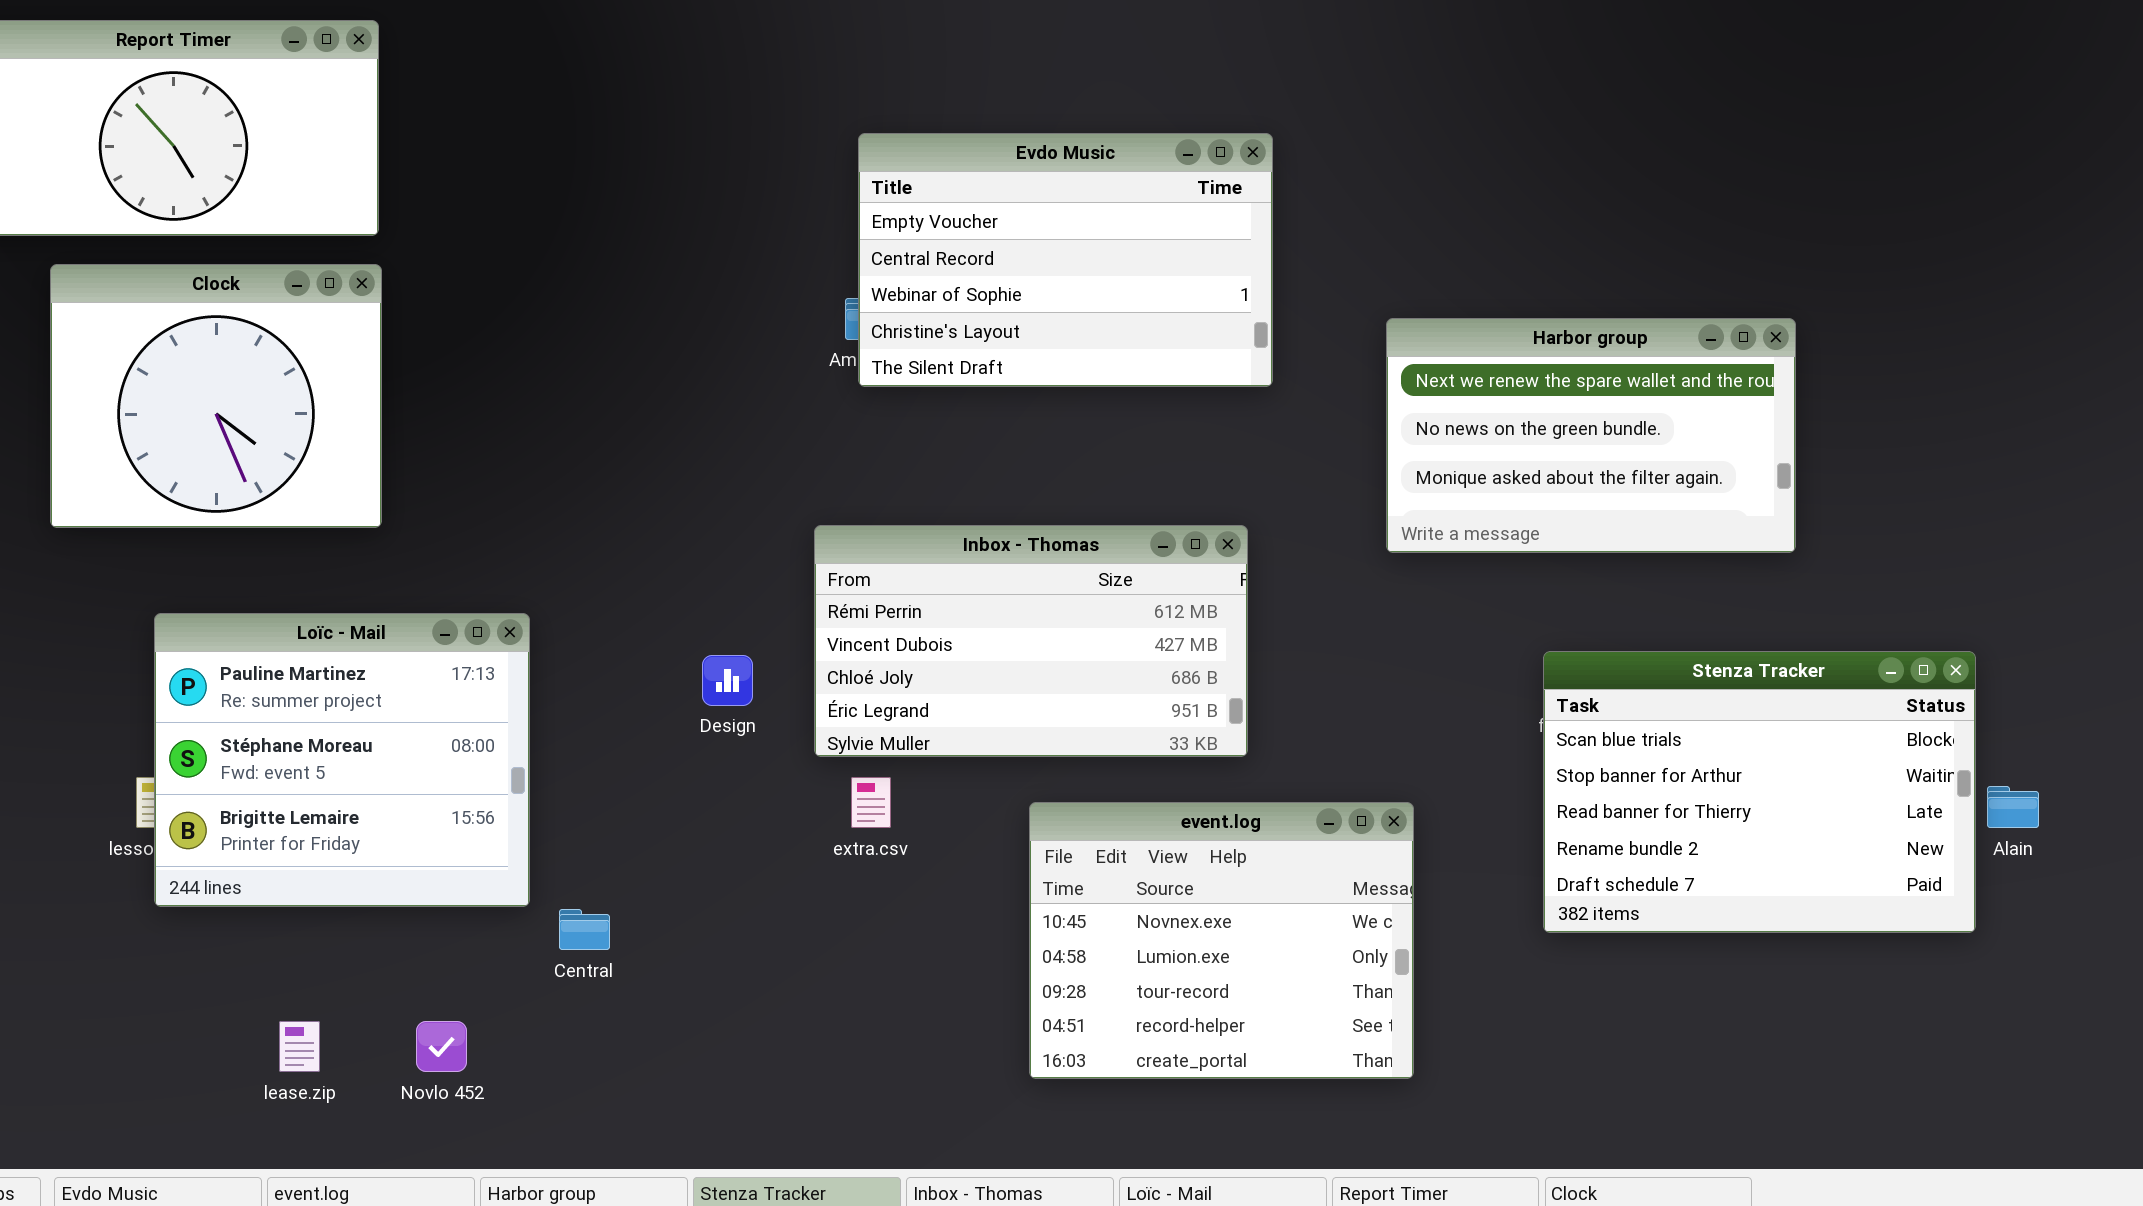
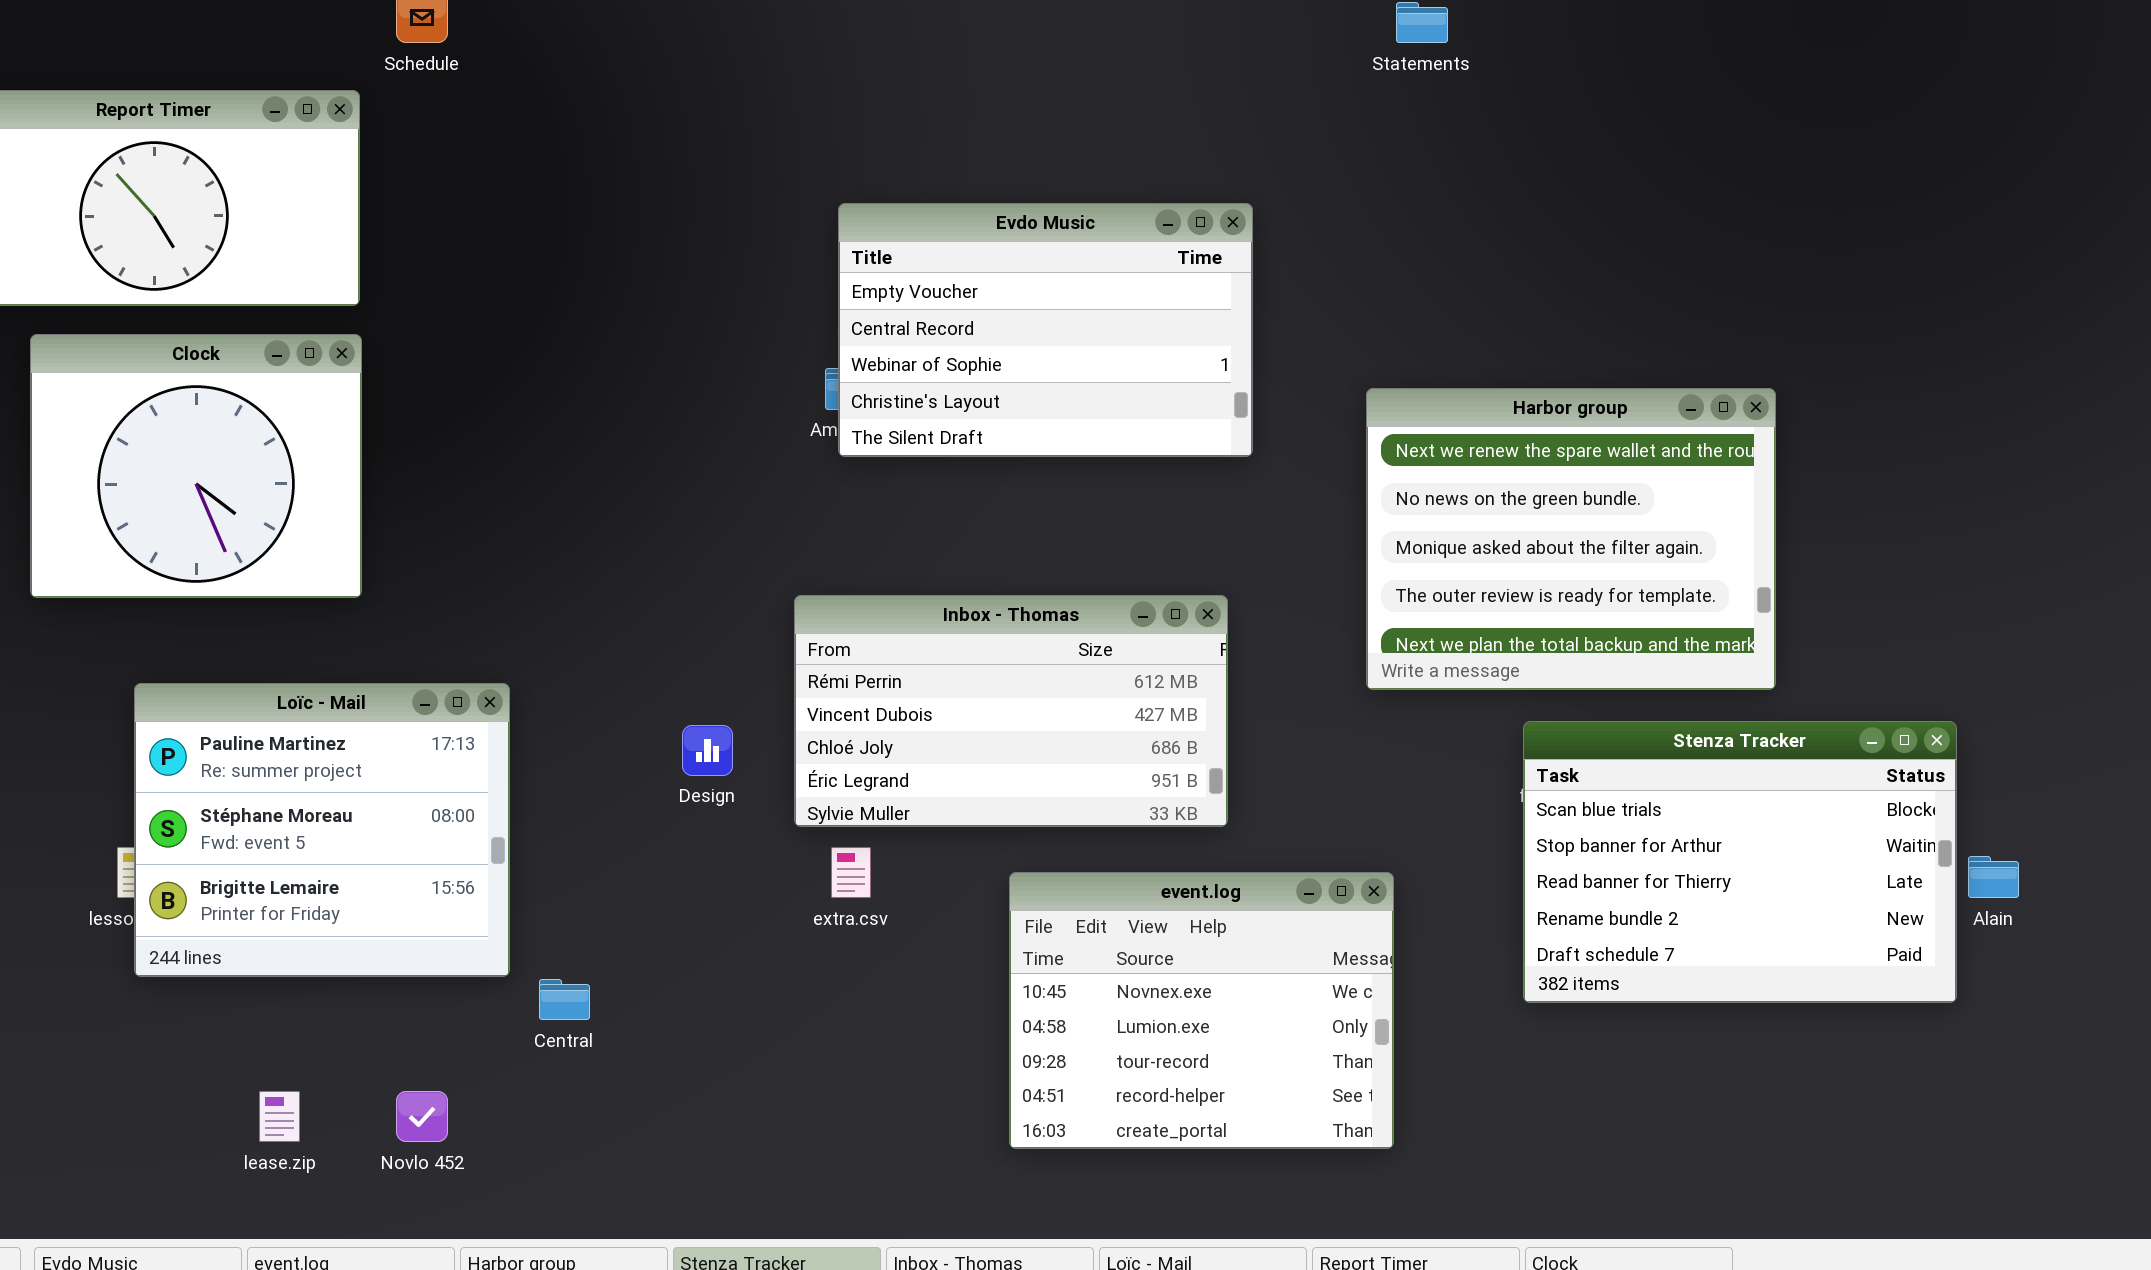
Harbor group: [1386,318,1796,553] -> [1366,388,1776,690], resized

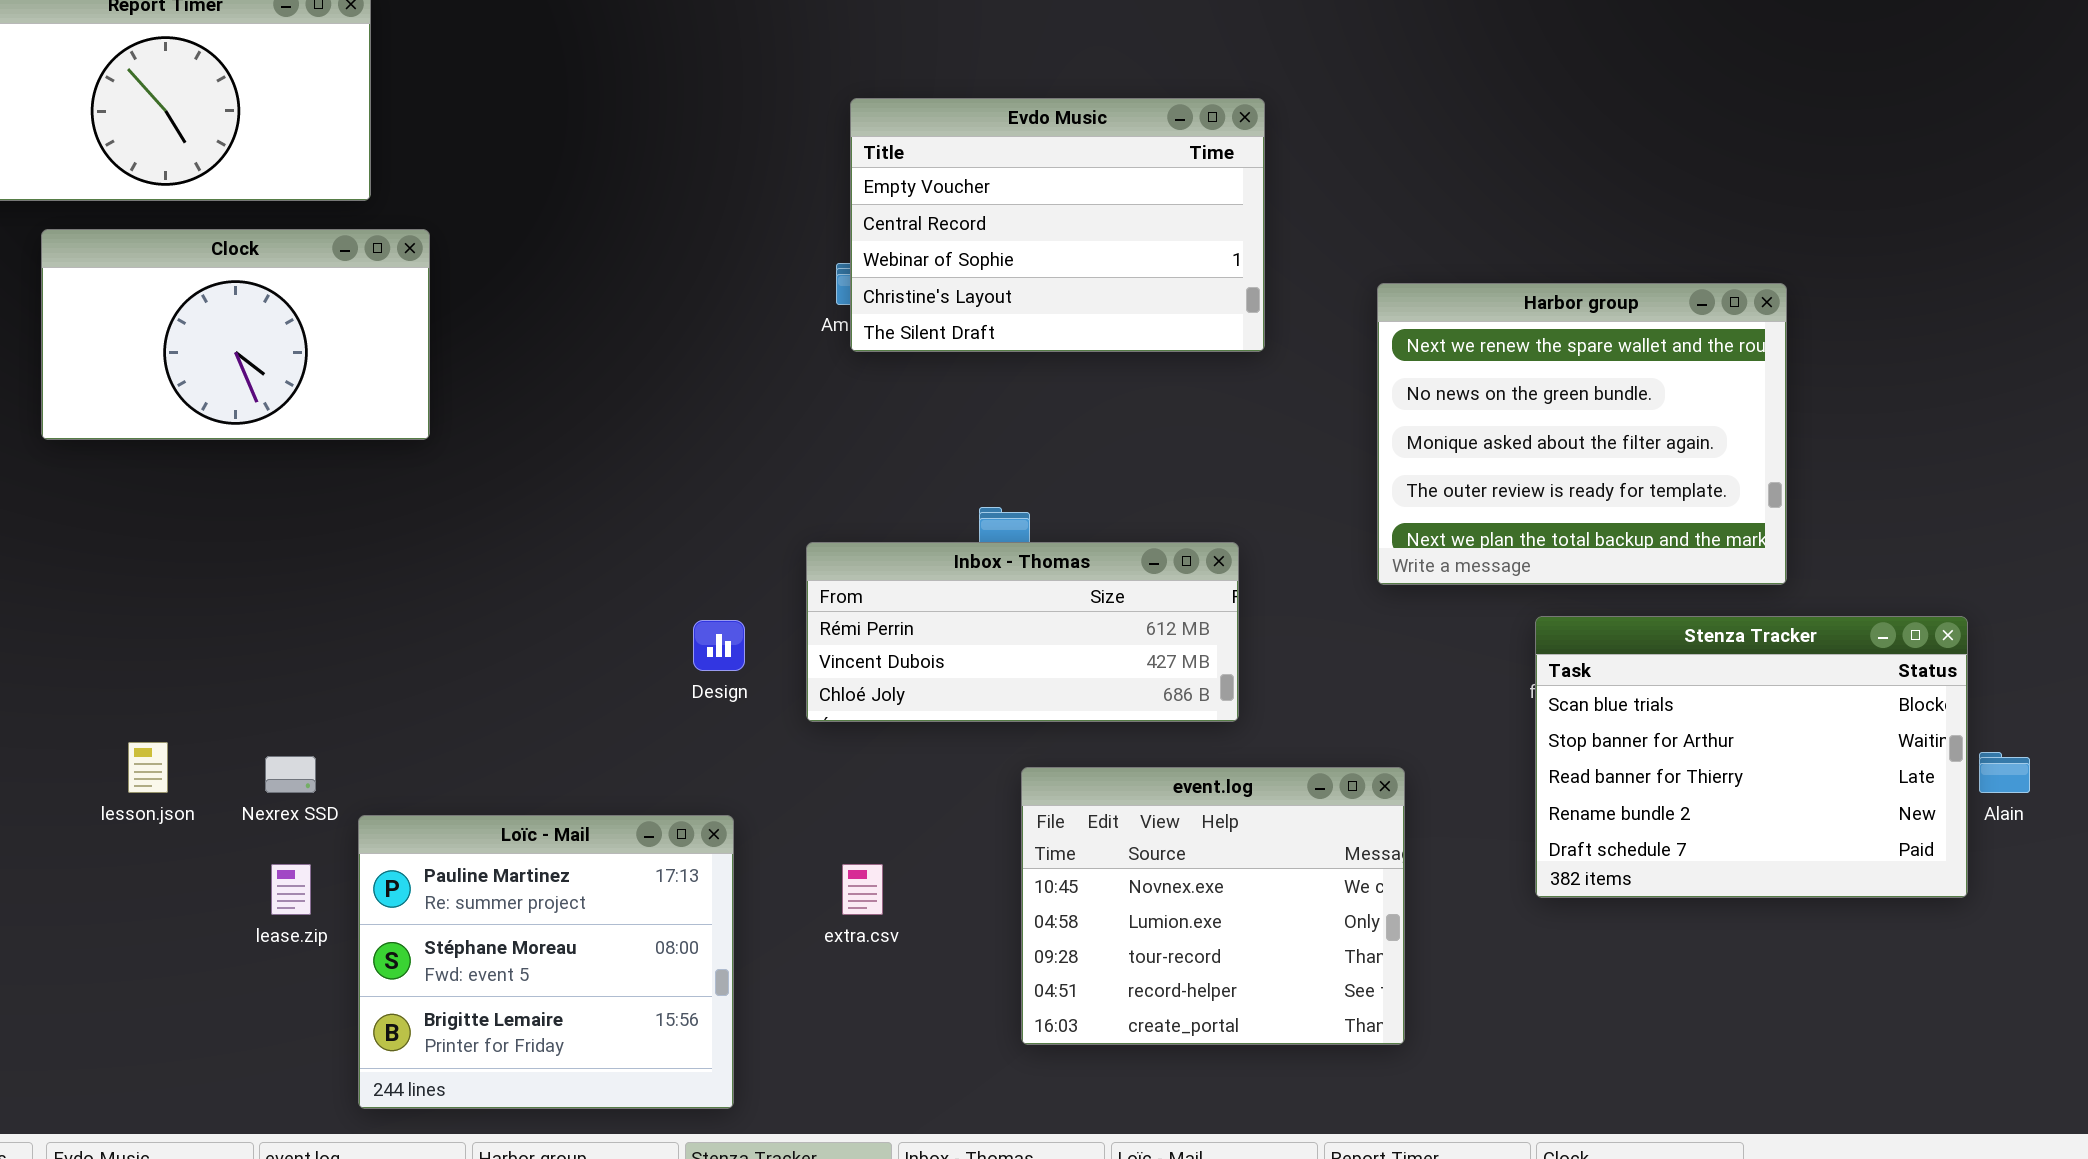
Clock: [30,334,362,598] -> [41,229,430,440], resized
Inbox - Thomas: [794,595,1228,827] -> [806,542,1239,722], resized
Loïc - Mail: [134,683,510,977] -> [358,815,734,1109], moved
extra.csv: [831,847,871,898] -> [842,864,883,915], moved
lease.zip: [259,1091,300,1142] -> [271,864,311,915], moved

